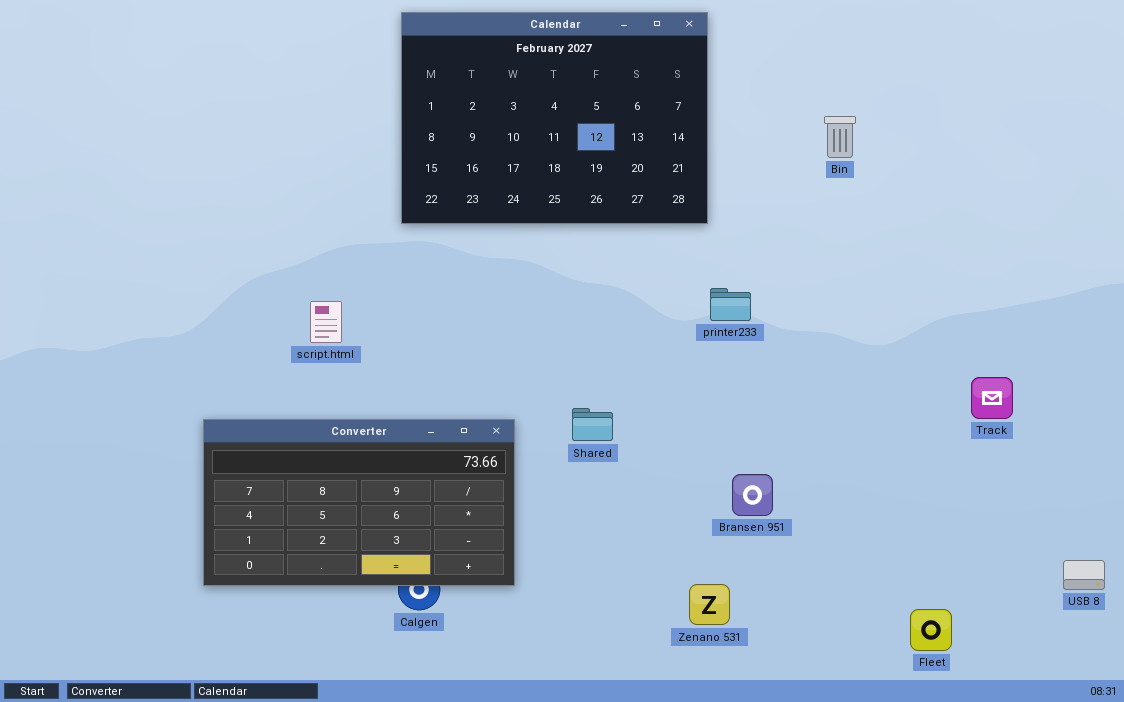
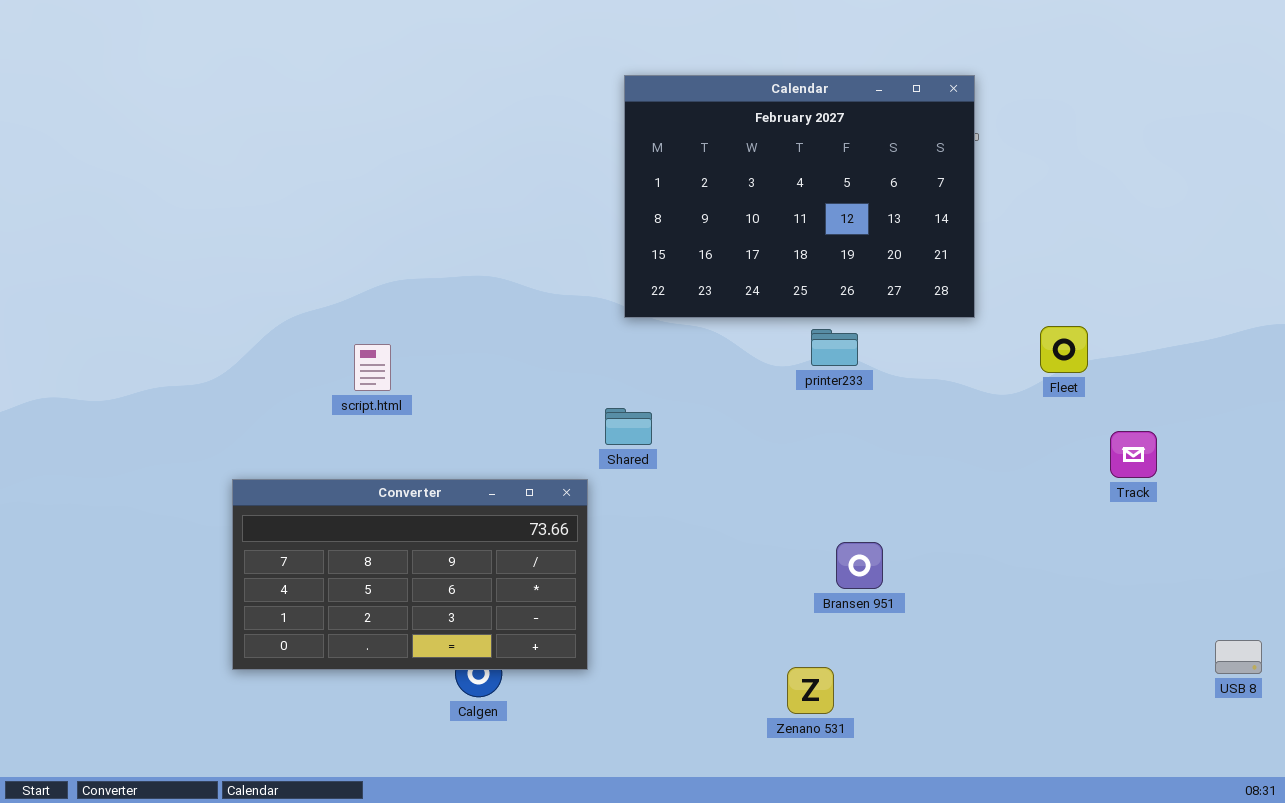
Calendar: [401,12,708,224] -> [624,75,975,318], moved
Shared: [572,408,613,441] -> [605,408,652,445], moved
Fleet: [910,609,952,651] -> [1040,326,1088,373], moved

